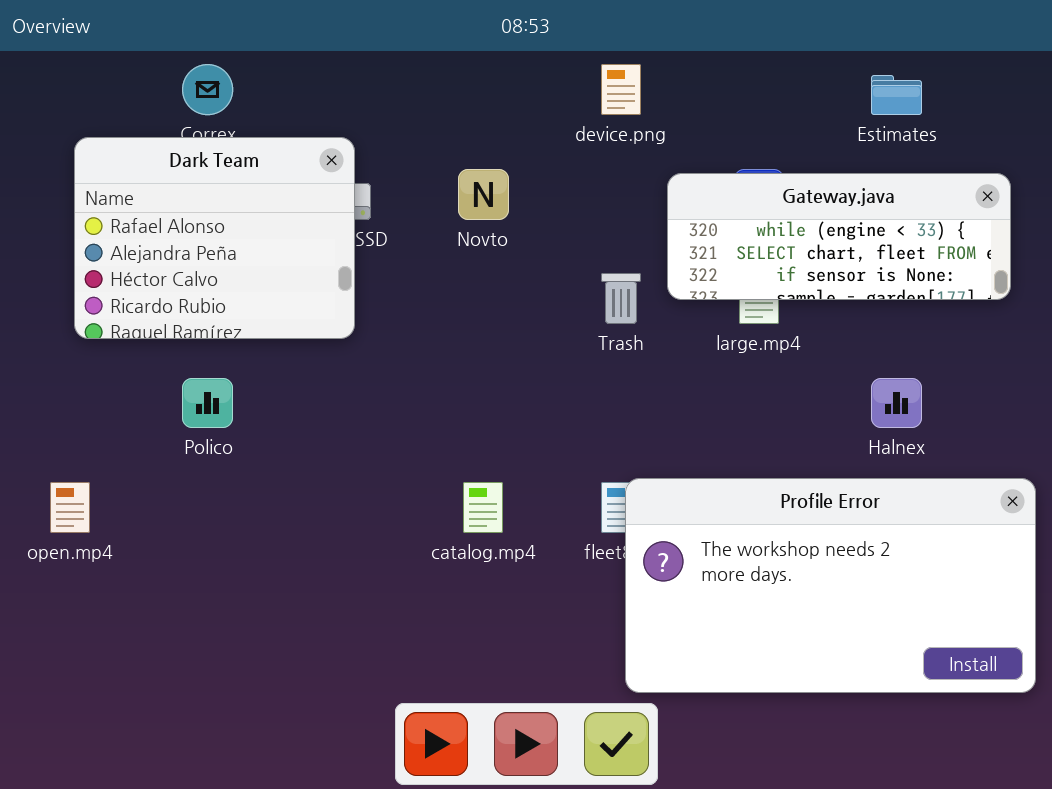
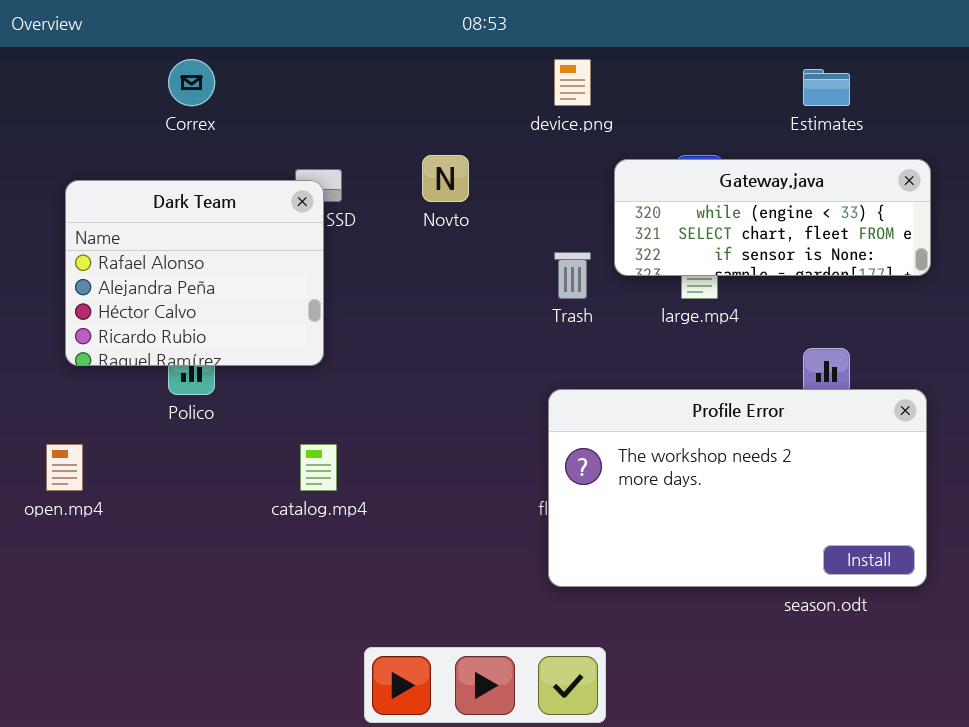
Dark Team: [74,137,355,339] -> [65,180,324,366], moved
Profile Error: [625,478,1036,693] -> [548,389,927,587], moved
catalog.mp4: [463,482,503,533] -> [300,444,337,491], moved

